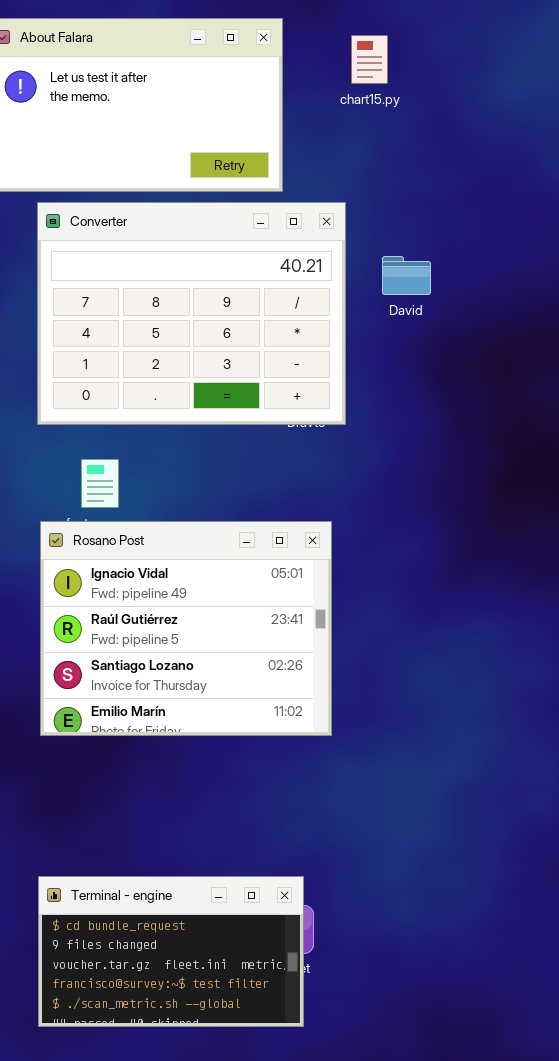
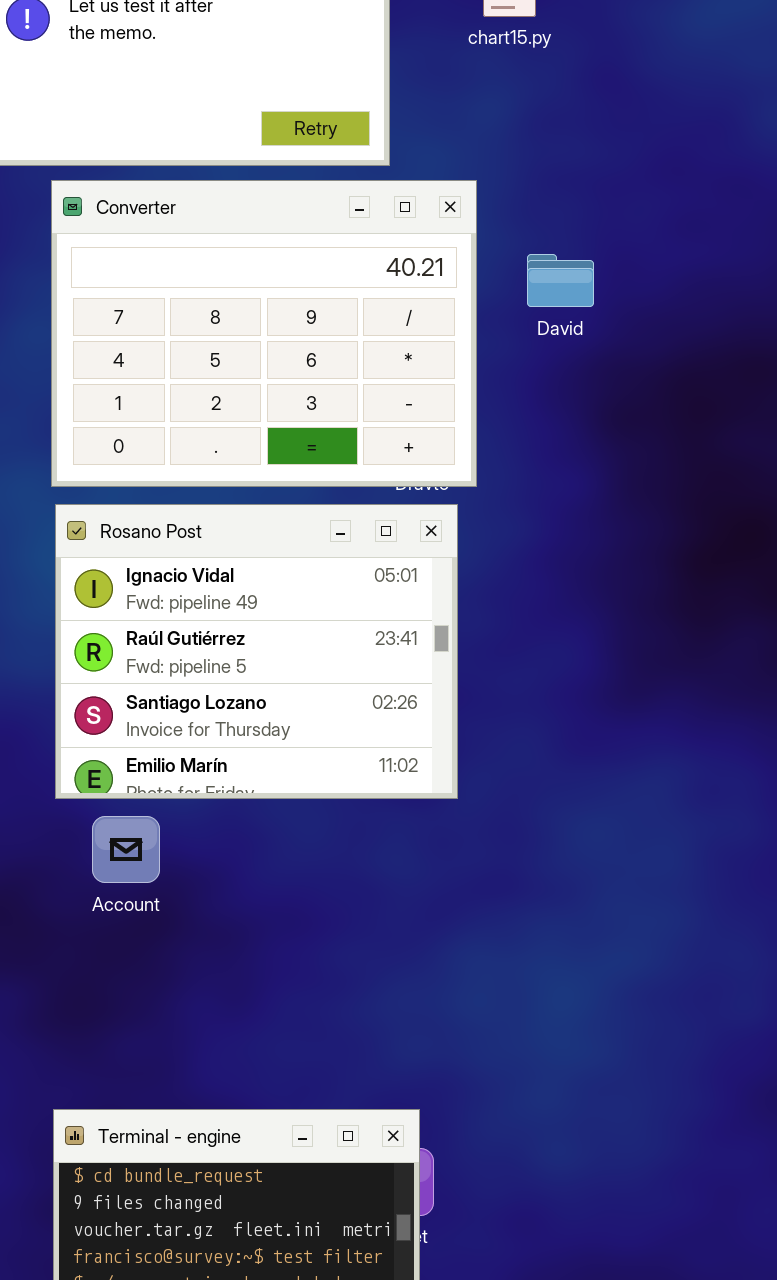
Rosano Post: [40,521,332,736] -> [55,504,458,799], moved

